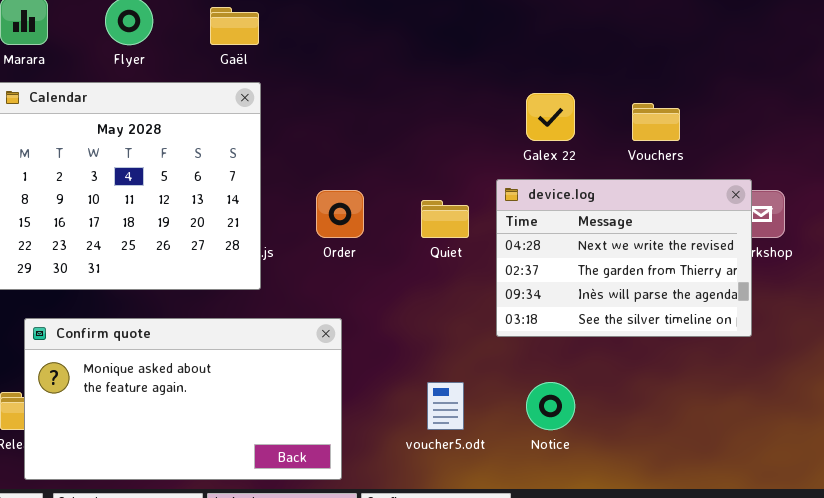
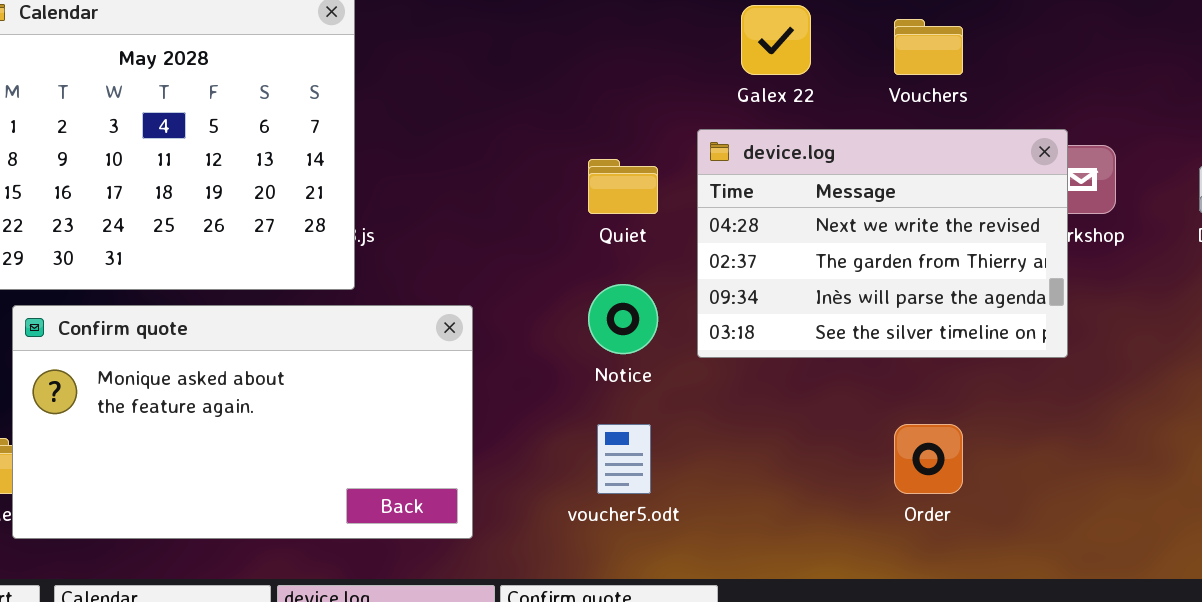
Order: [316,190,364,238] -> [894,424,963,494], moved
Confirm quote: [24,318,342,480] -> [12,305,473,539], moved
Notice: [526,382,575,430] -> [588,284,658,354], moved

